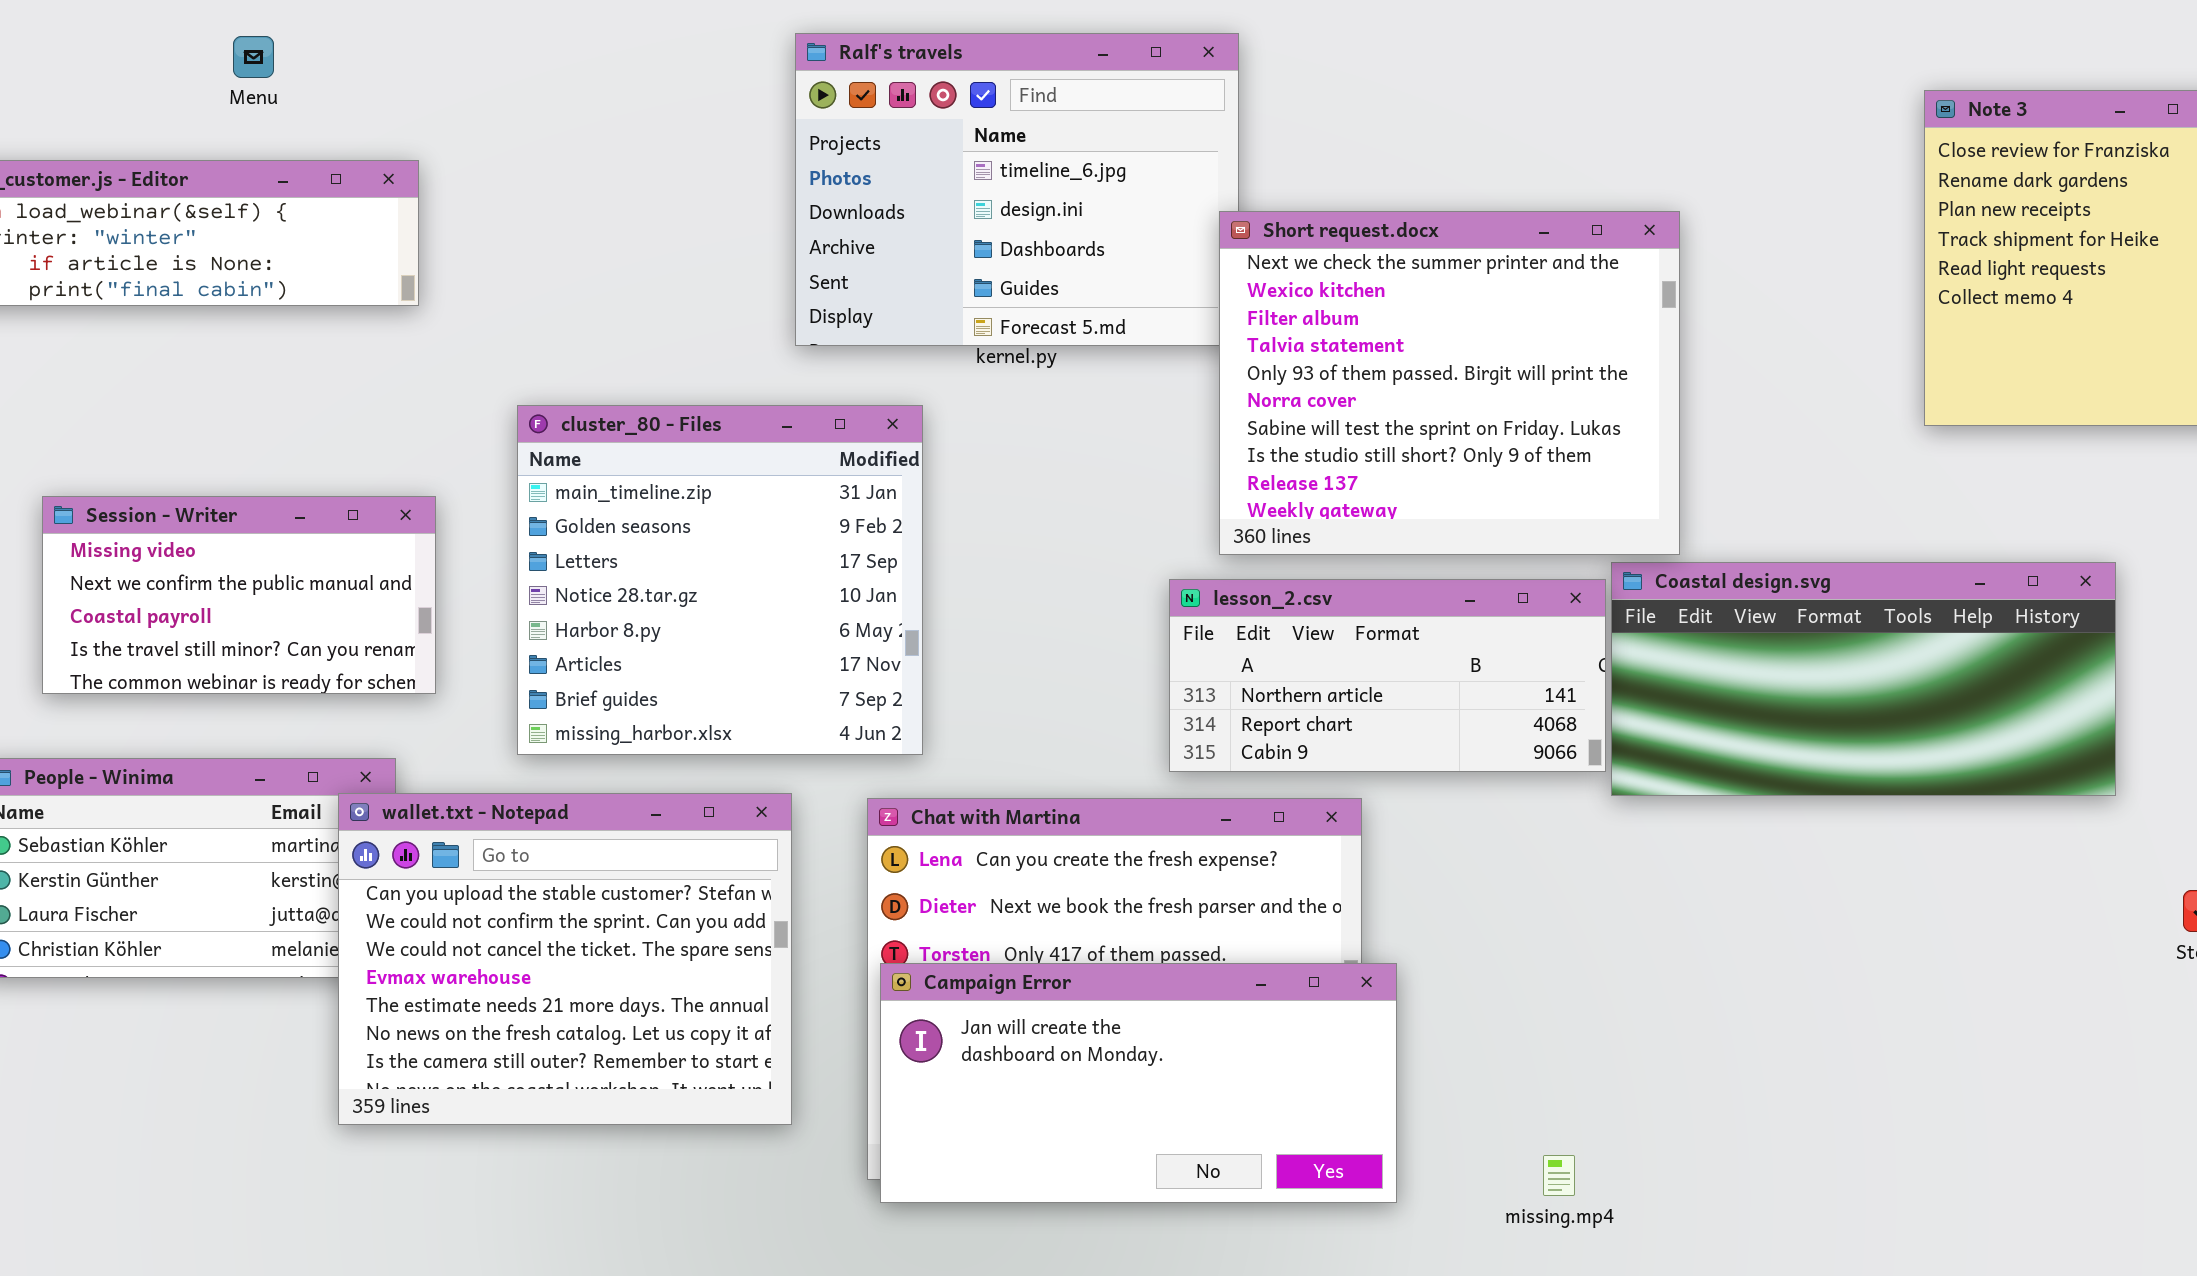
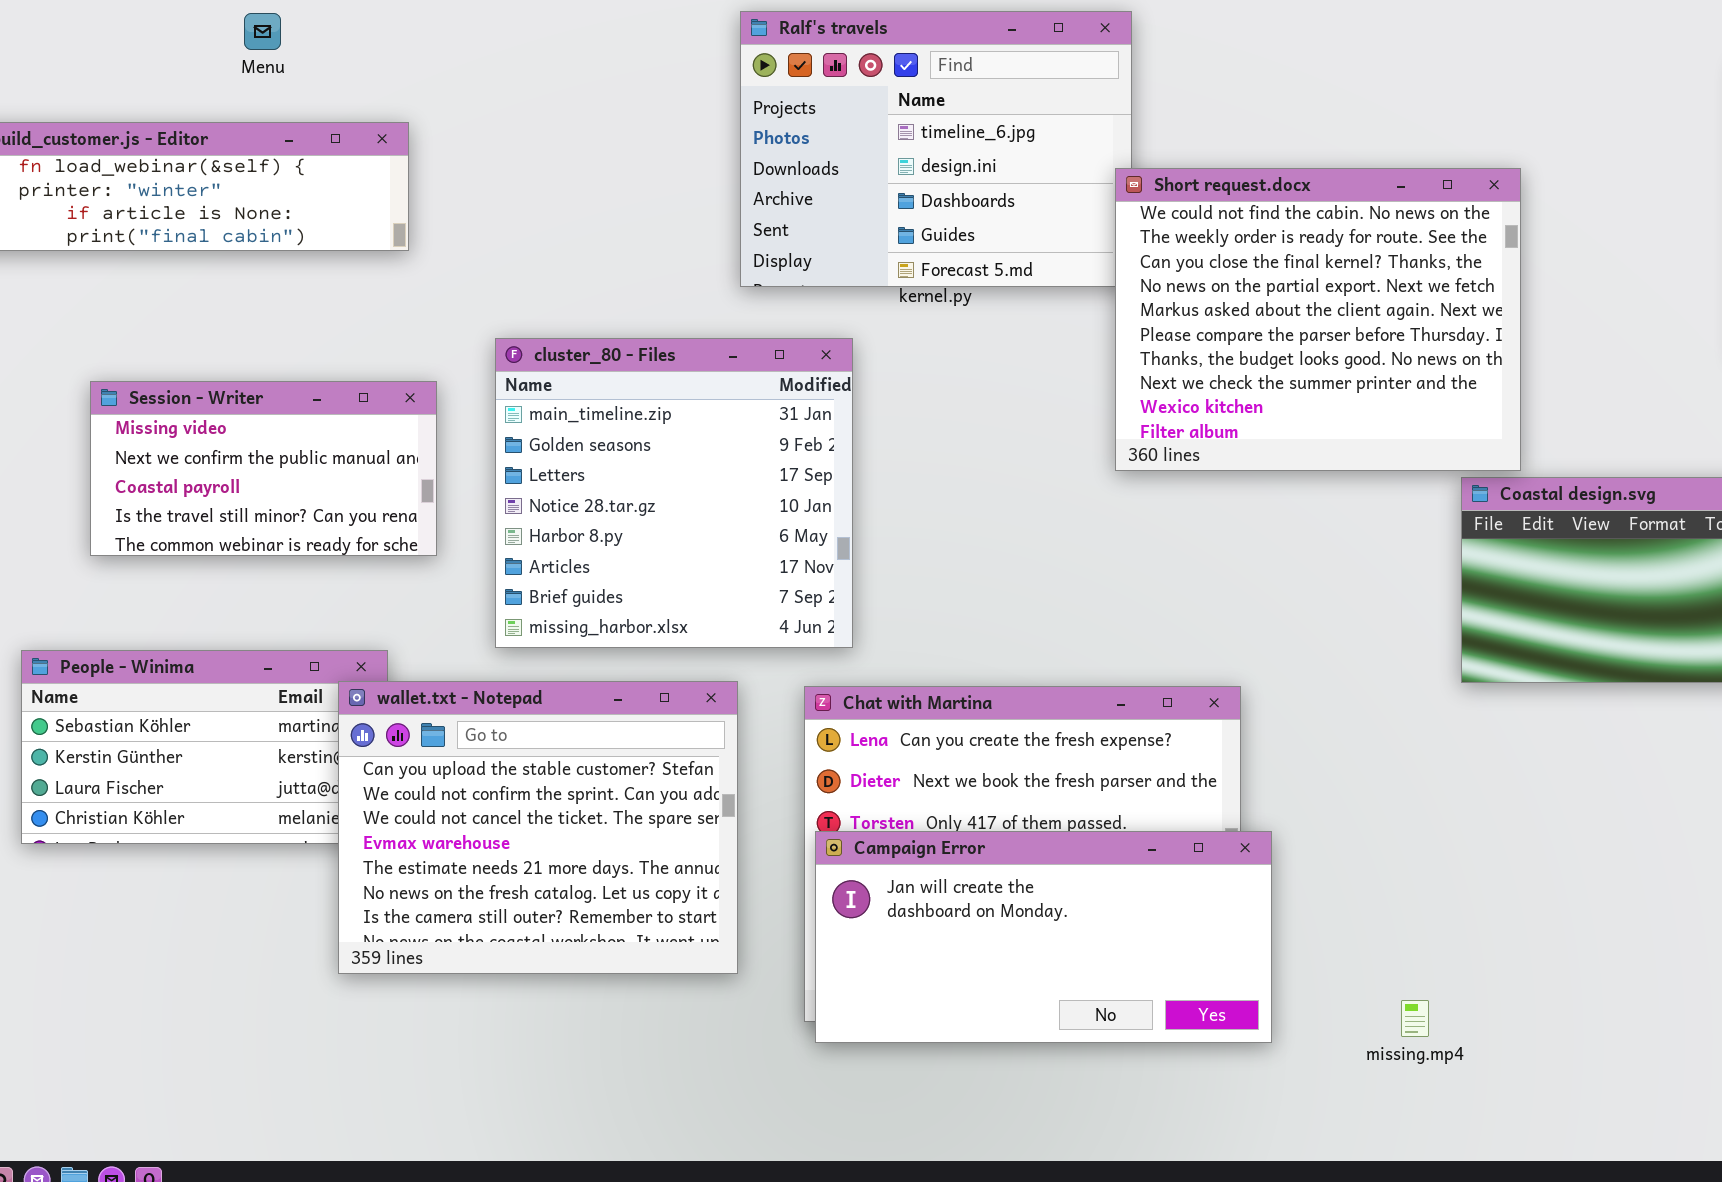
Short request.docx: [1219,211,1680,555] -> [1115,168,1521,471], scrolled up 7 rows
Session - Writer: [42,496,436,694] -> [90,381,437,556], moved
lesson_2.csv: [1169,579,1606,772] -> none, closed

